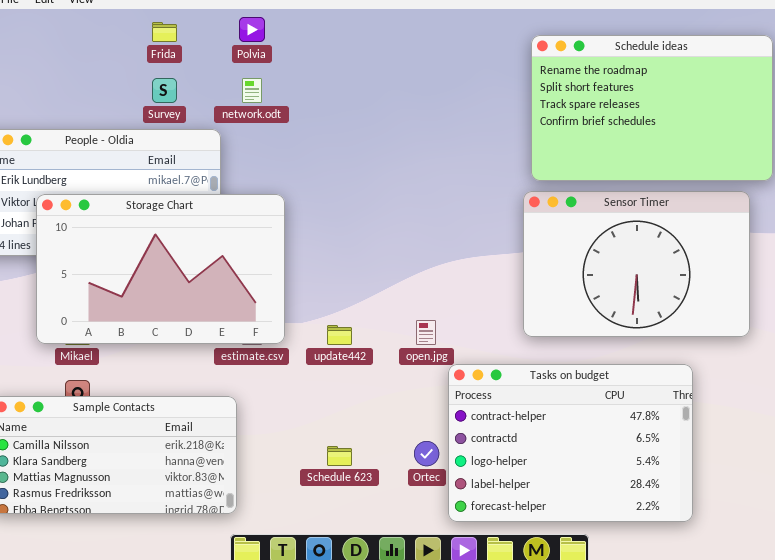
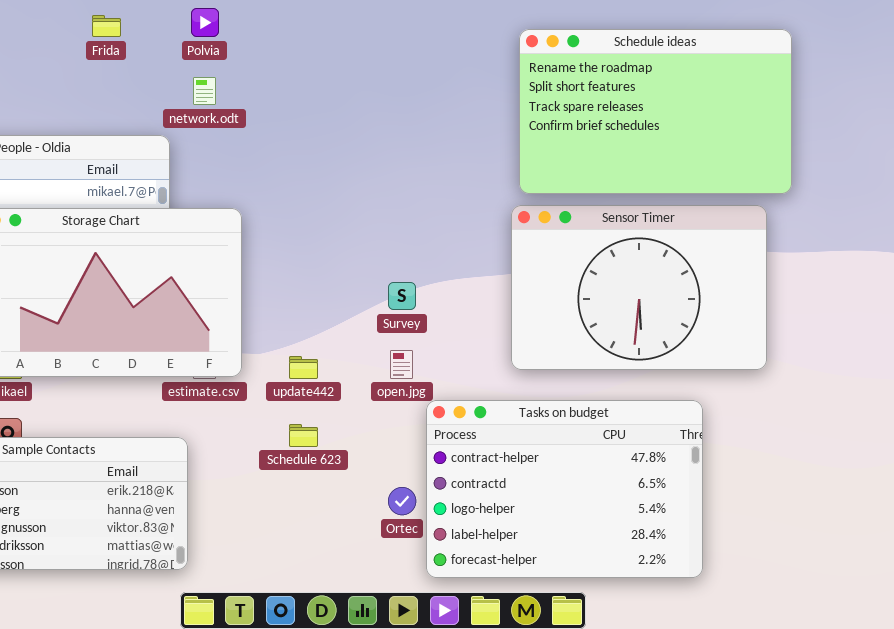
Survey: [152,78,177,103] -> [388,282,416,310], moved
Schedule 623: [327,446,352,466] -> [289,424,318,447], moved

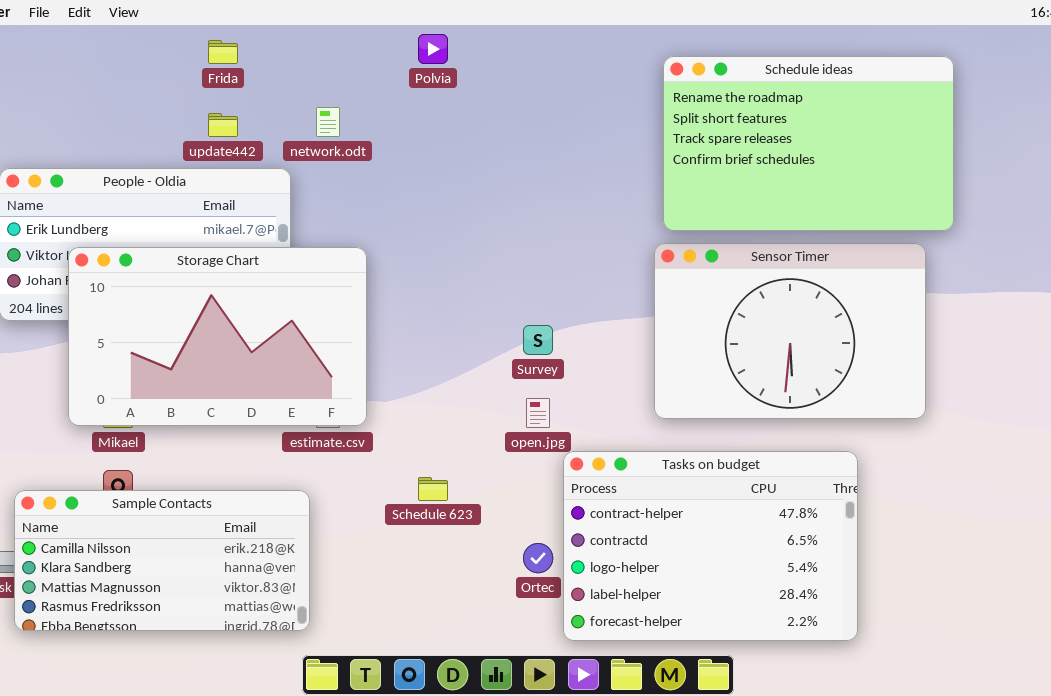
Polvia: [191,8,219,37] -> [418,34,448,64], moved
update442: [289,356,318,379] -> [208,113,238,137], moved

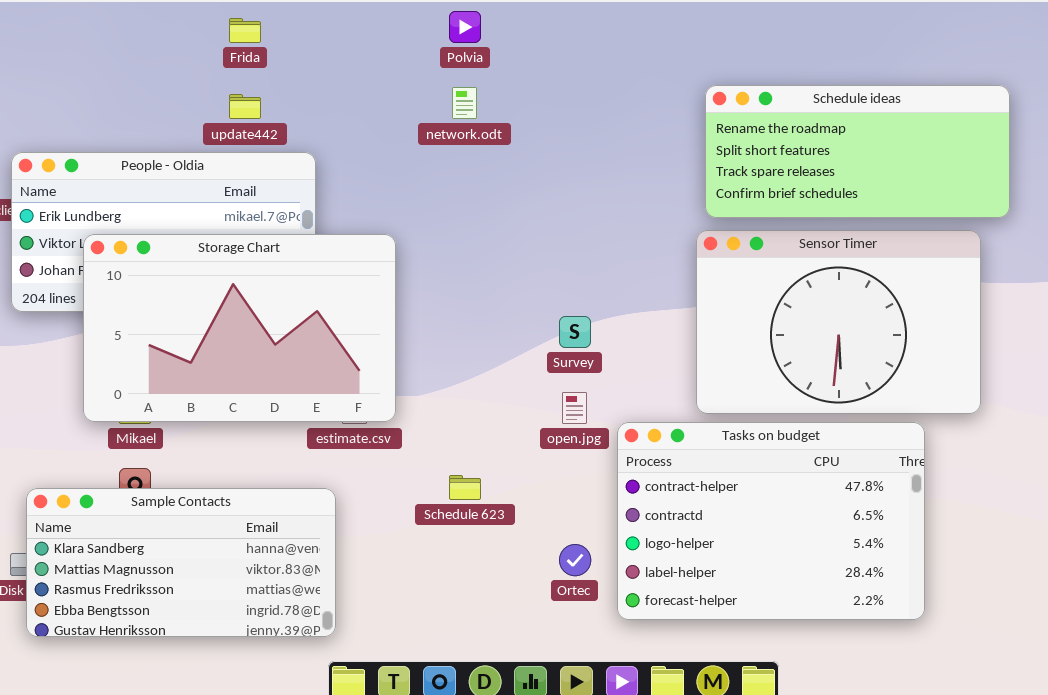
Schedule ideas: [663,56,954,231] -> [705,85,1010,218], resized
network.odt: [316,107,340,137] -> [452,87,477,119], moved
Tasks on budget: [563,451,858,641] -> [617,422,925,620], moved
Sample Contacts: [14,490,310,631] -> [26,488,336,637], scrolled down 1 row

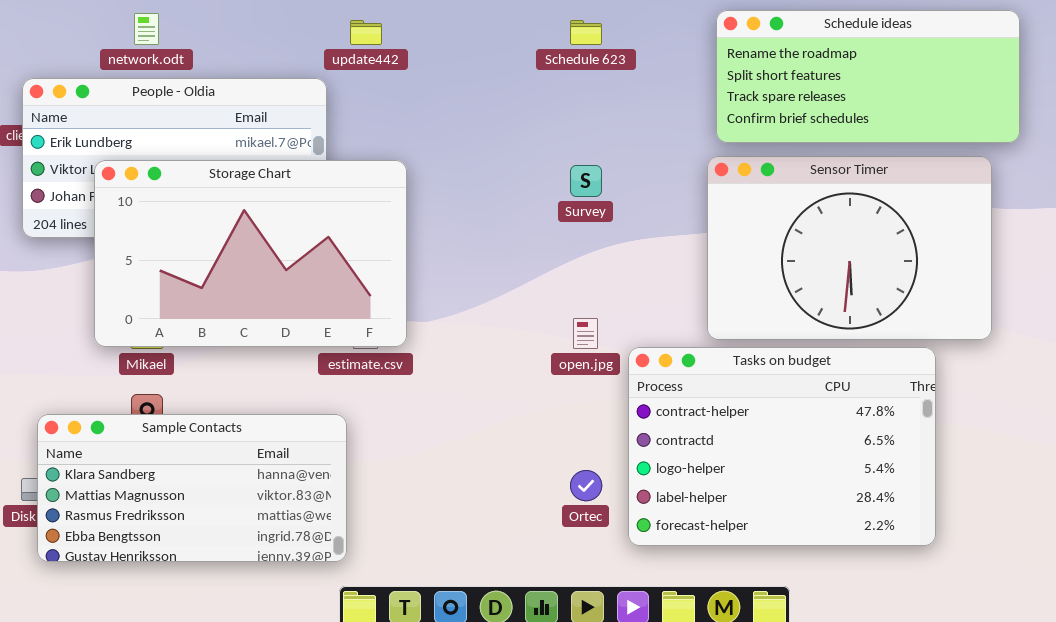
network.odt: [452,87,477,119] -> [134,13,159,45], moved
update442: [229,94,261,119] -> [350,20,382,45], moved
Survey: [559,316,591,348] -> [570,165,602,197], moved
Schedule 623: [449,475,481,500] -> [570,20,602,45], moved

